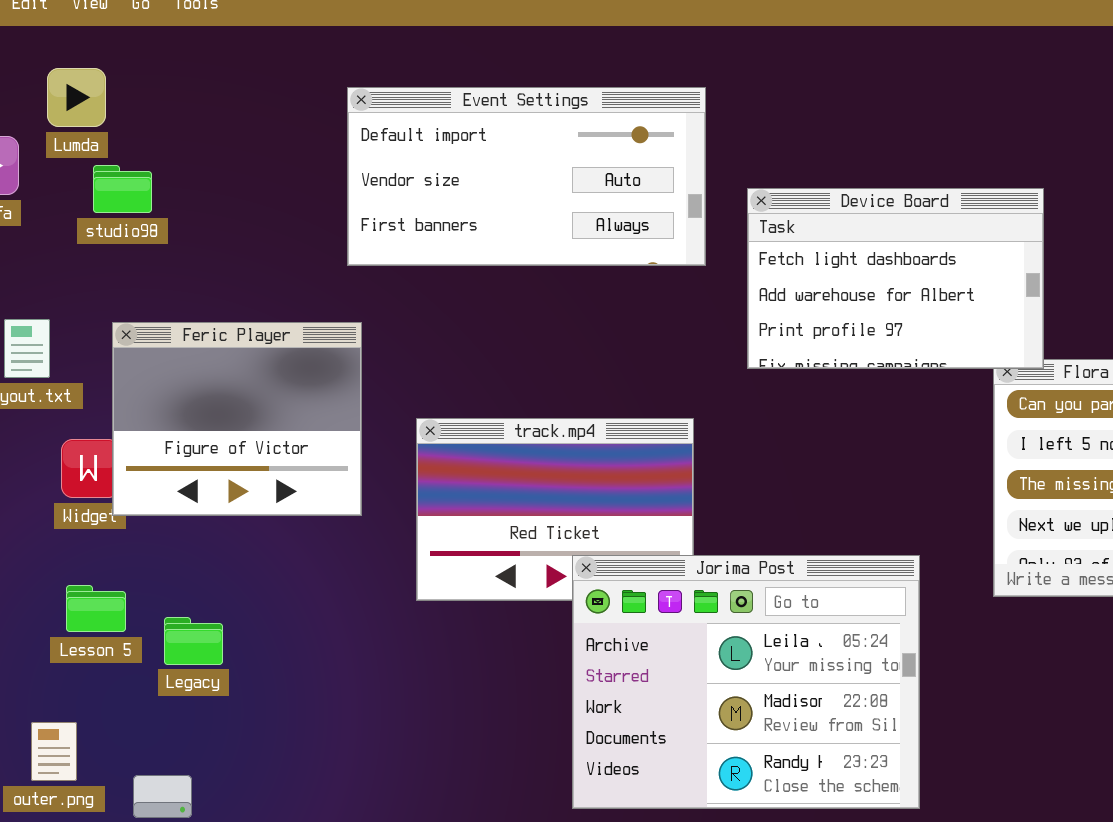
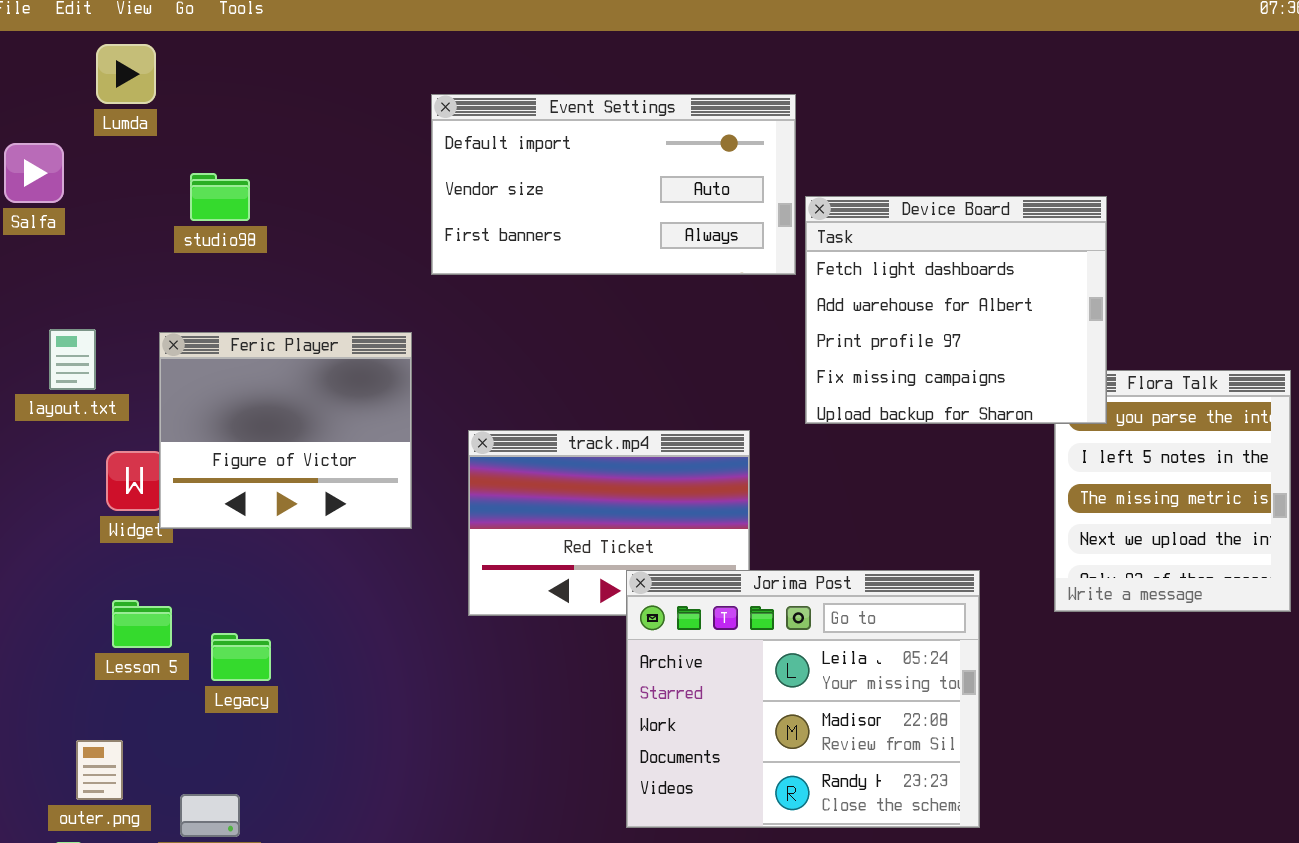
Lumda: [47,68,106,127] -> [96,44,156,104], moved
Event Settings: [347,87,706,266] -> [431,94,796,275], moved
studio98: [93,165,152,213] -> [190,173,250,221], moved
Device Board: [747,188,1044,369] -> [805,196,1107,424], resized

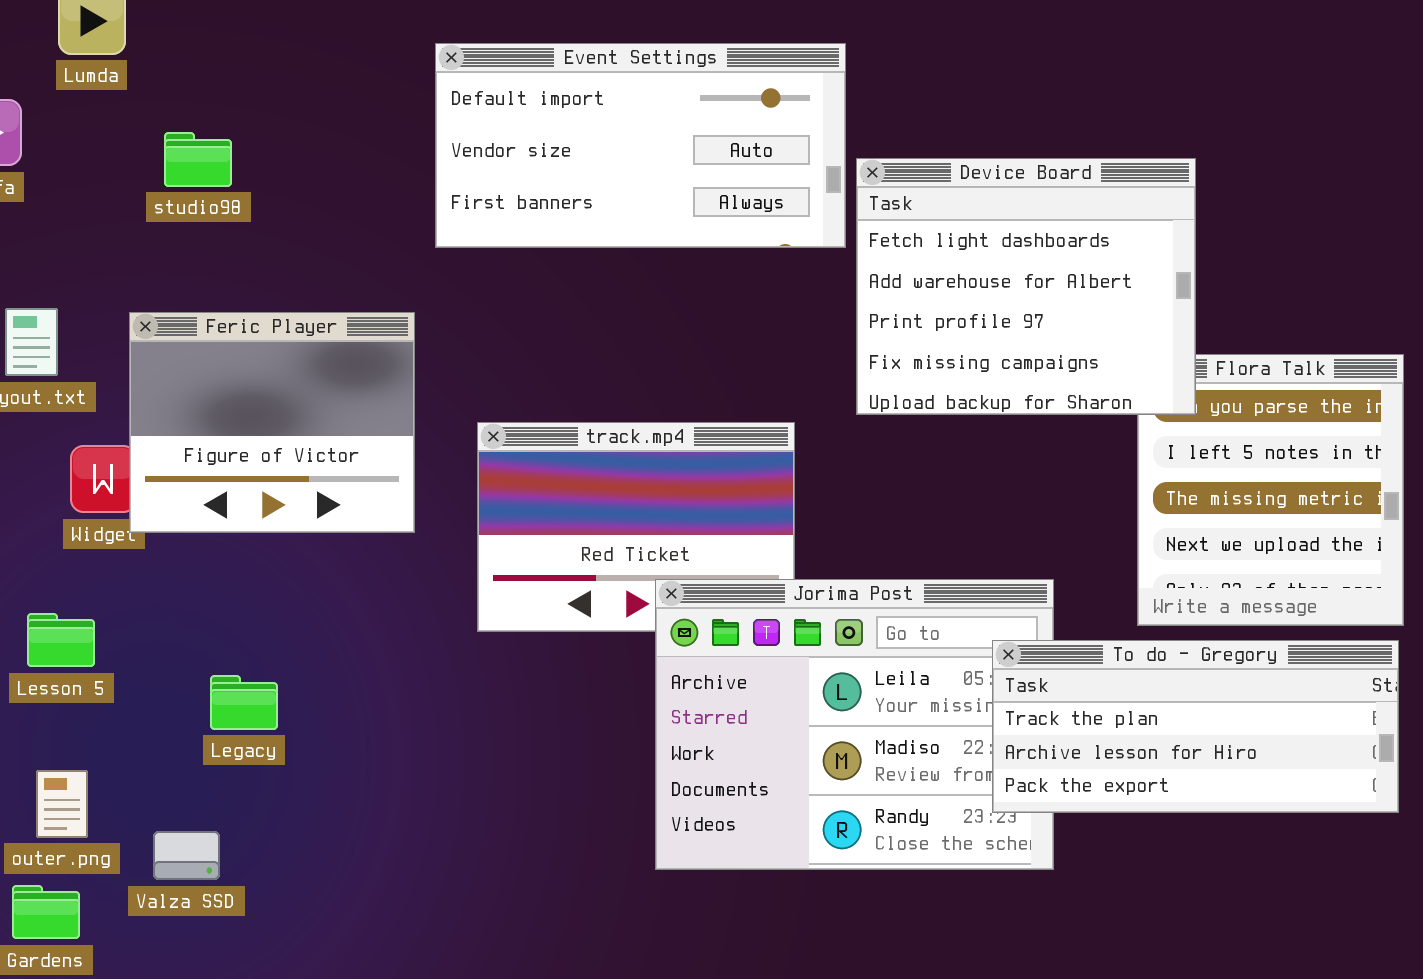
Lesson 5: [112,600,172,648] -> [27,613,95,667], moved
To do - Gregory: none -> [992,640,1399,813], opened
Legacy: [211,633,271,681] -> [210,675,278,730], moved

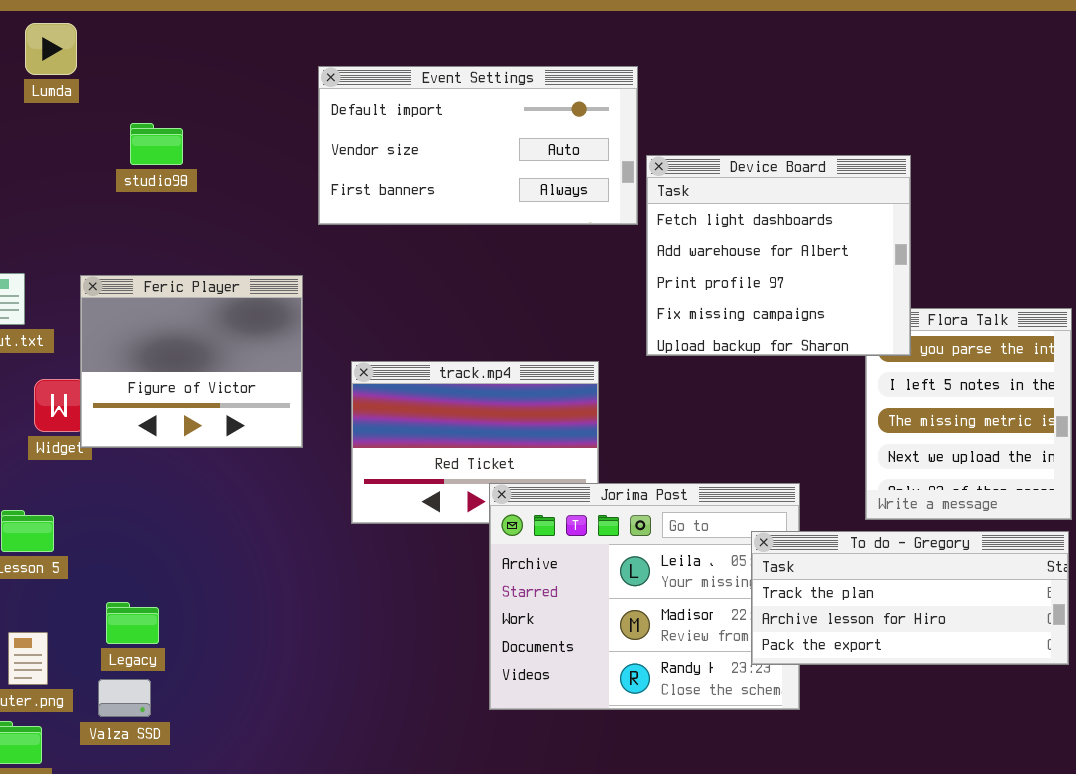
studio98: [164,132,232,187] -> [130,123,183,165], moved
Legacy: [210,675,278,730] -> [106,602,159,644], moved

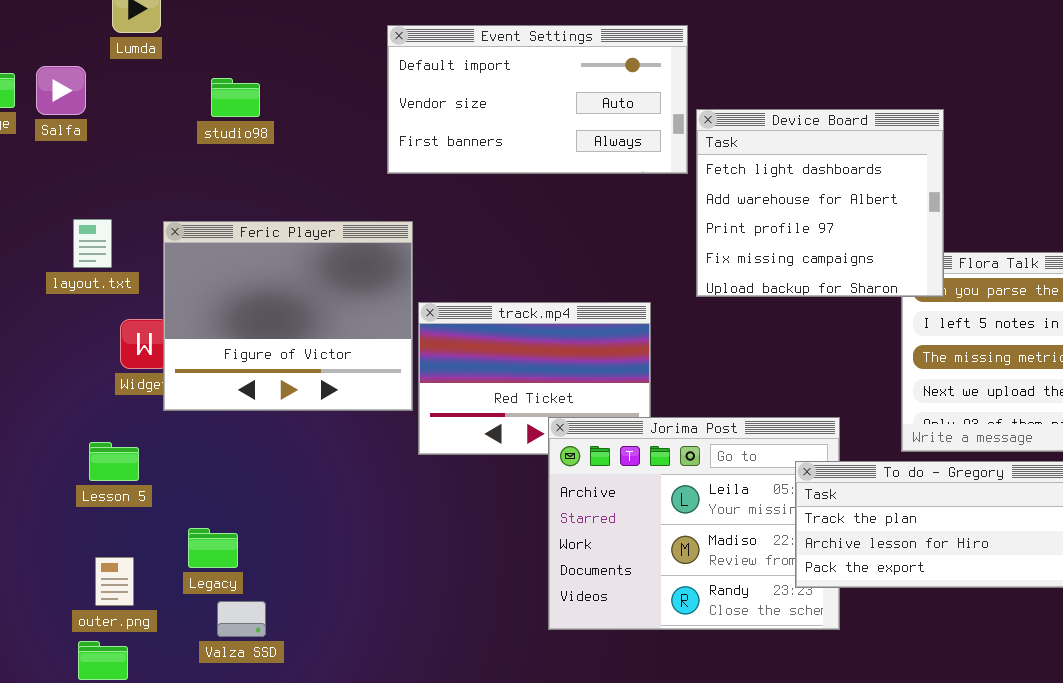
Feric Player: [80,275,303,448] -> [163,221,413,411], resized
Valza SSD: [98,679,151,717] -> [217,601,266,637], moved

